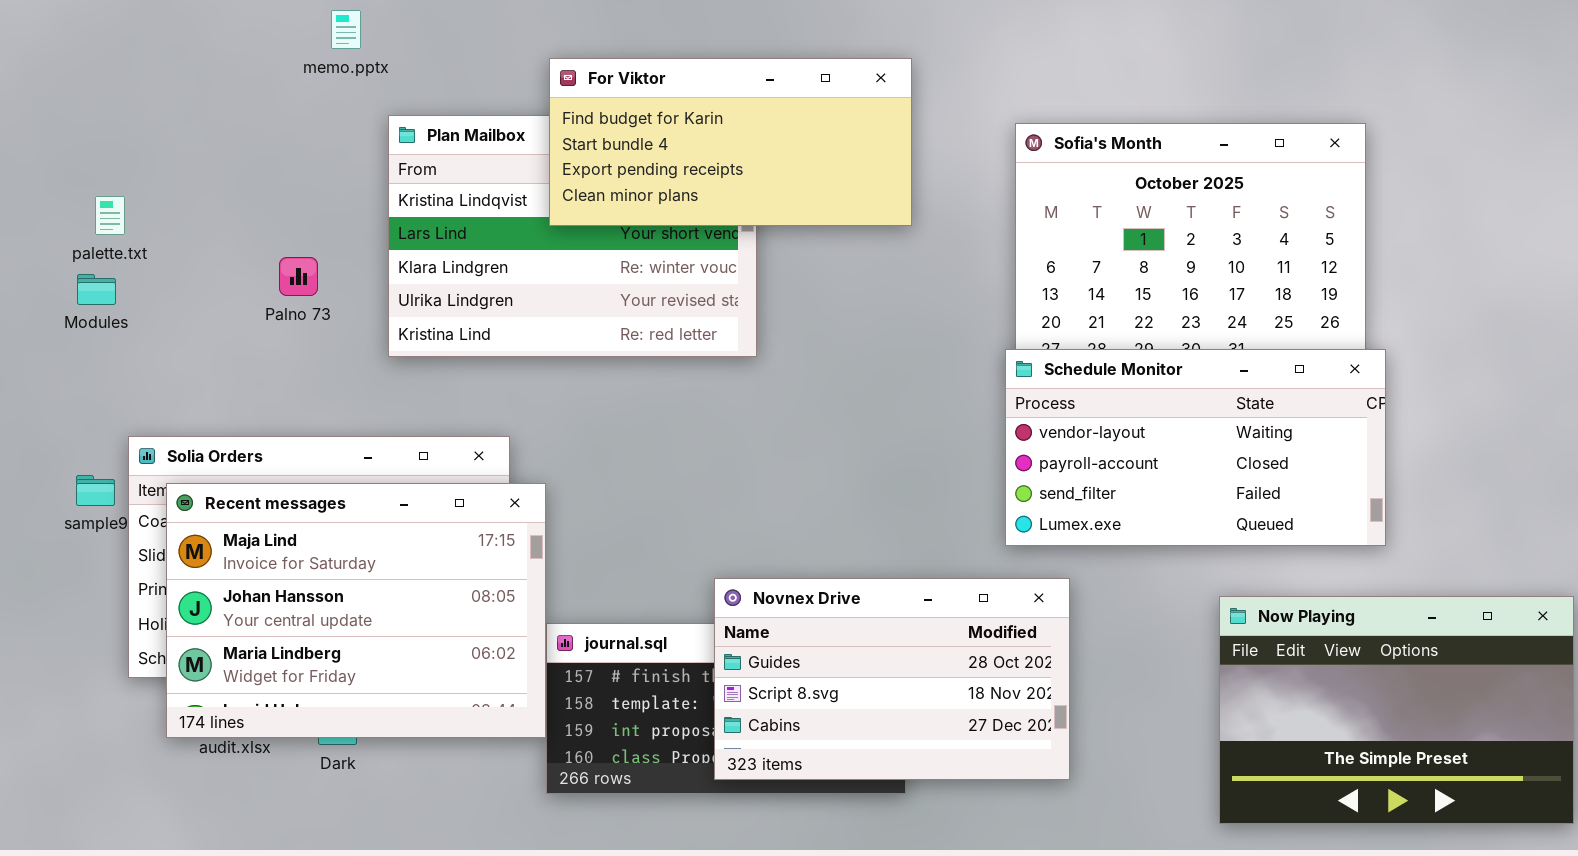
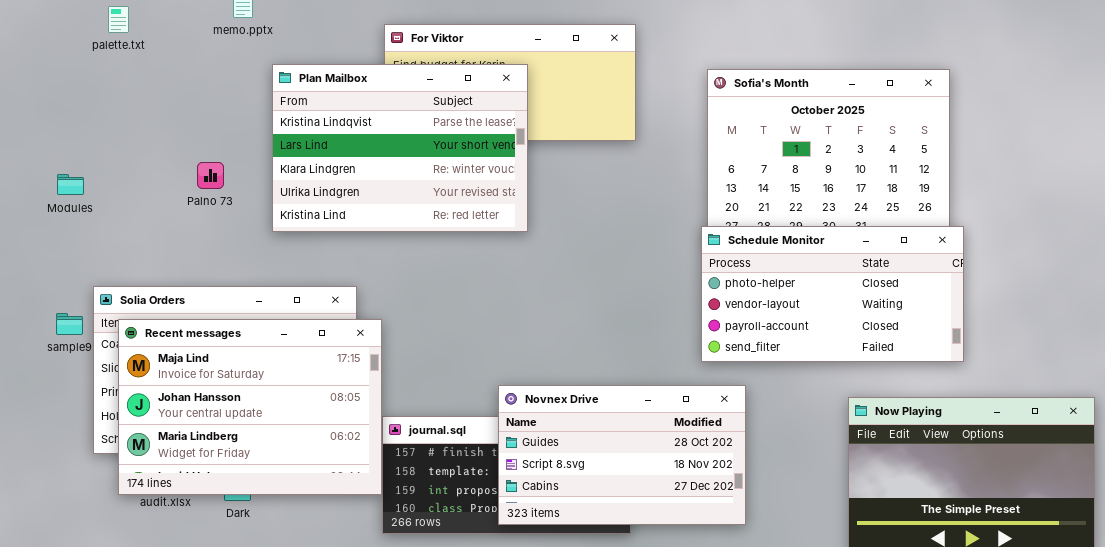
Plan Mailbox: [388,115,757,357] -> [272,64,528,232], raised
palette.txt: [95,196,125,235] -> [108,6,129,33], moved
Schedule Monitor: [1005,349,1386,546] -> [701,226,964,362], scrolled up 1 row

